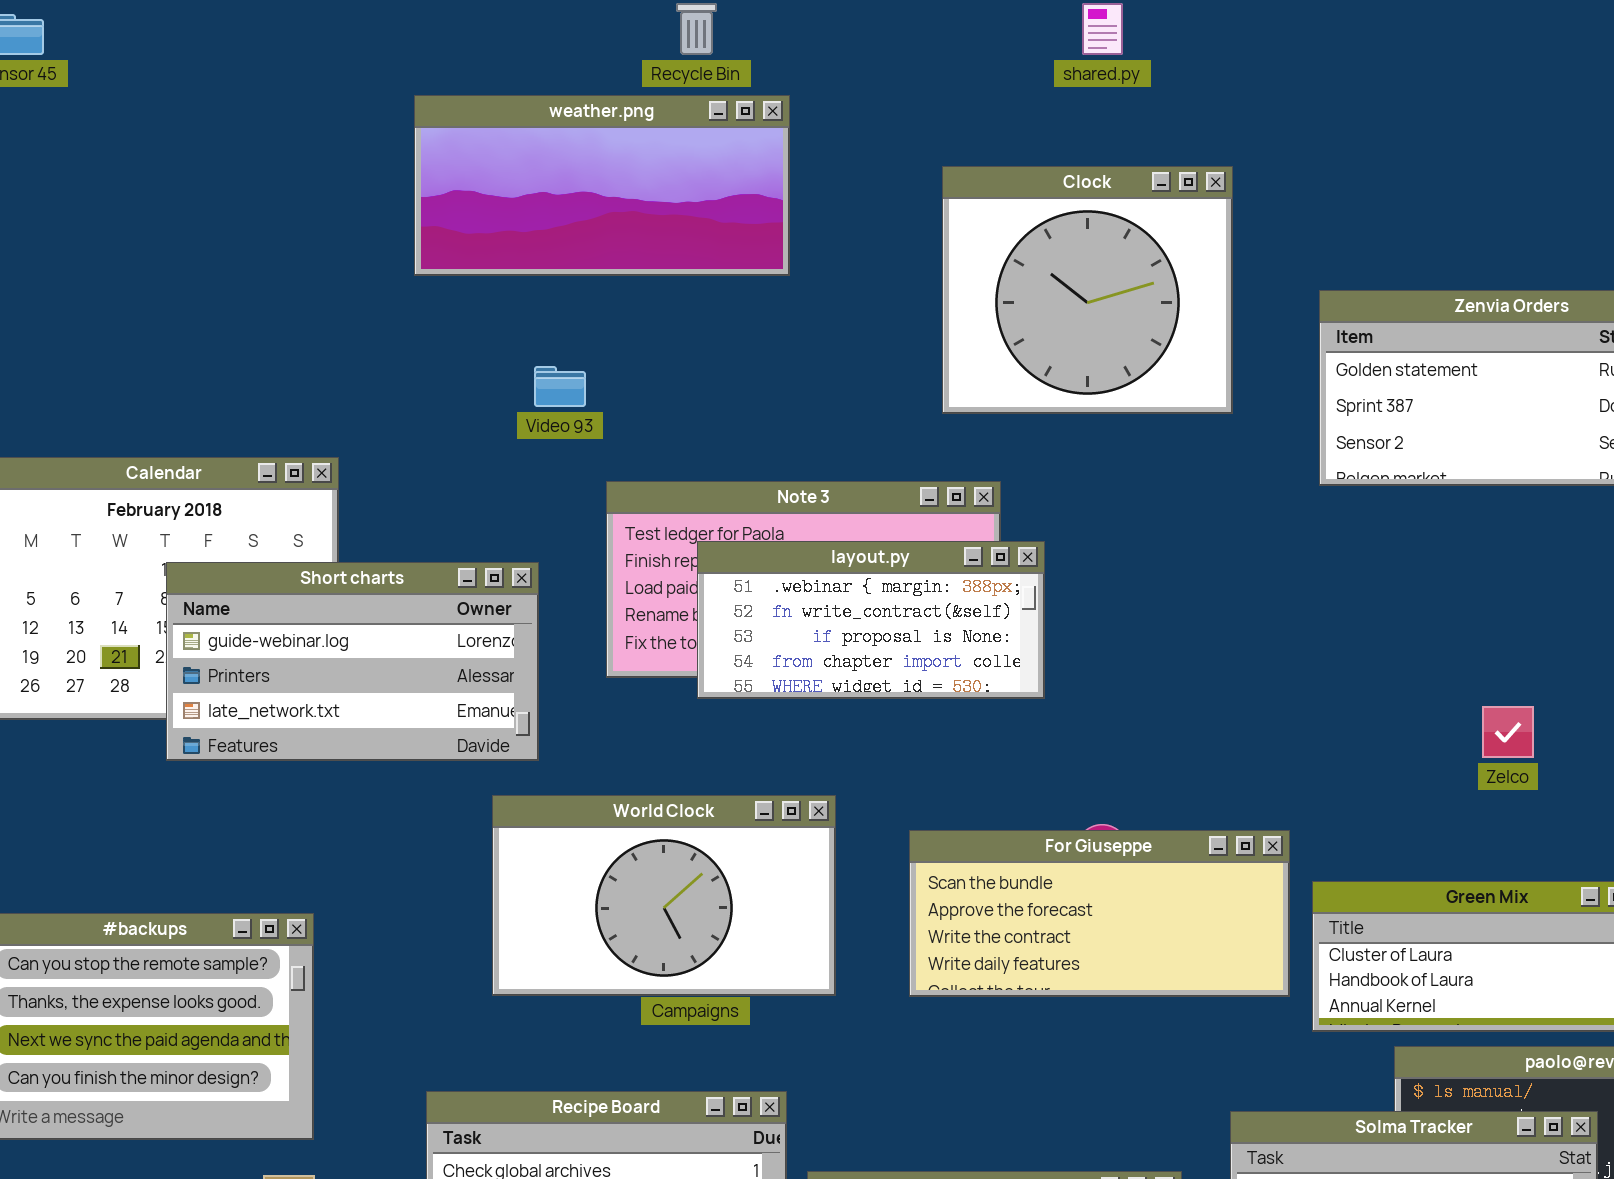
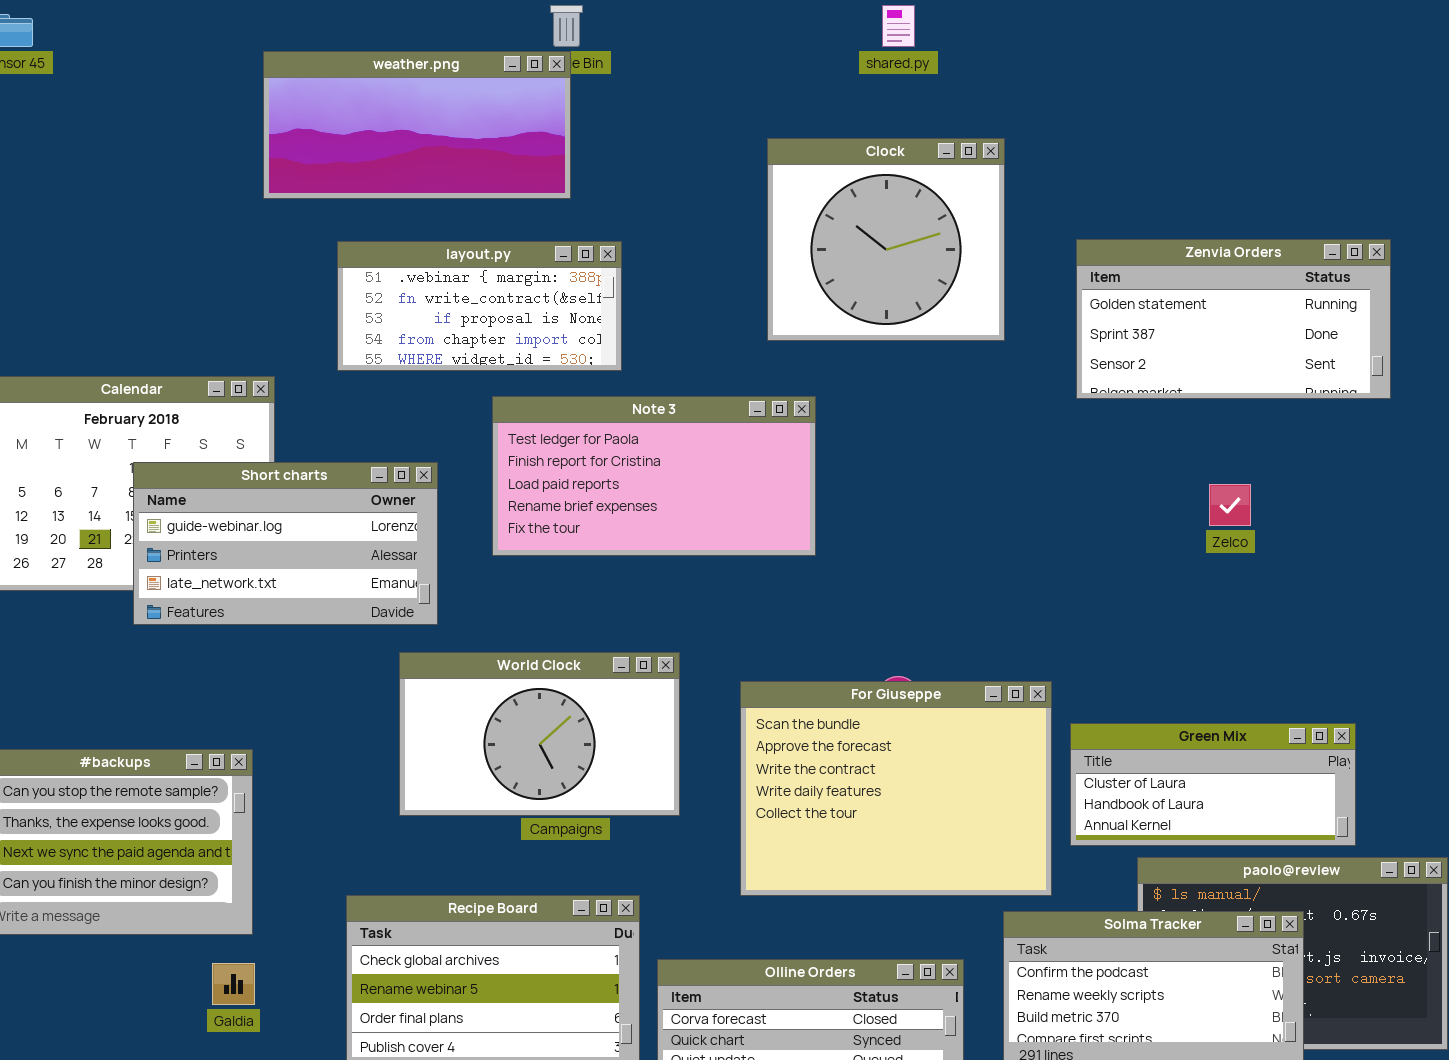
weather.png: [414,95,790,276] -> [263,51,571,199], moved
layout.py: [697,541,1045,699] -> [337,241,622,371], moved
Zelco: [1482,706,1534,758] -> [1209,484,1251,526], moved
For Giuseppe: [909,830,1290,997] -> [740,681,1052,896], resized

